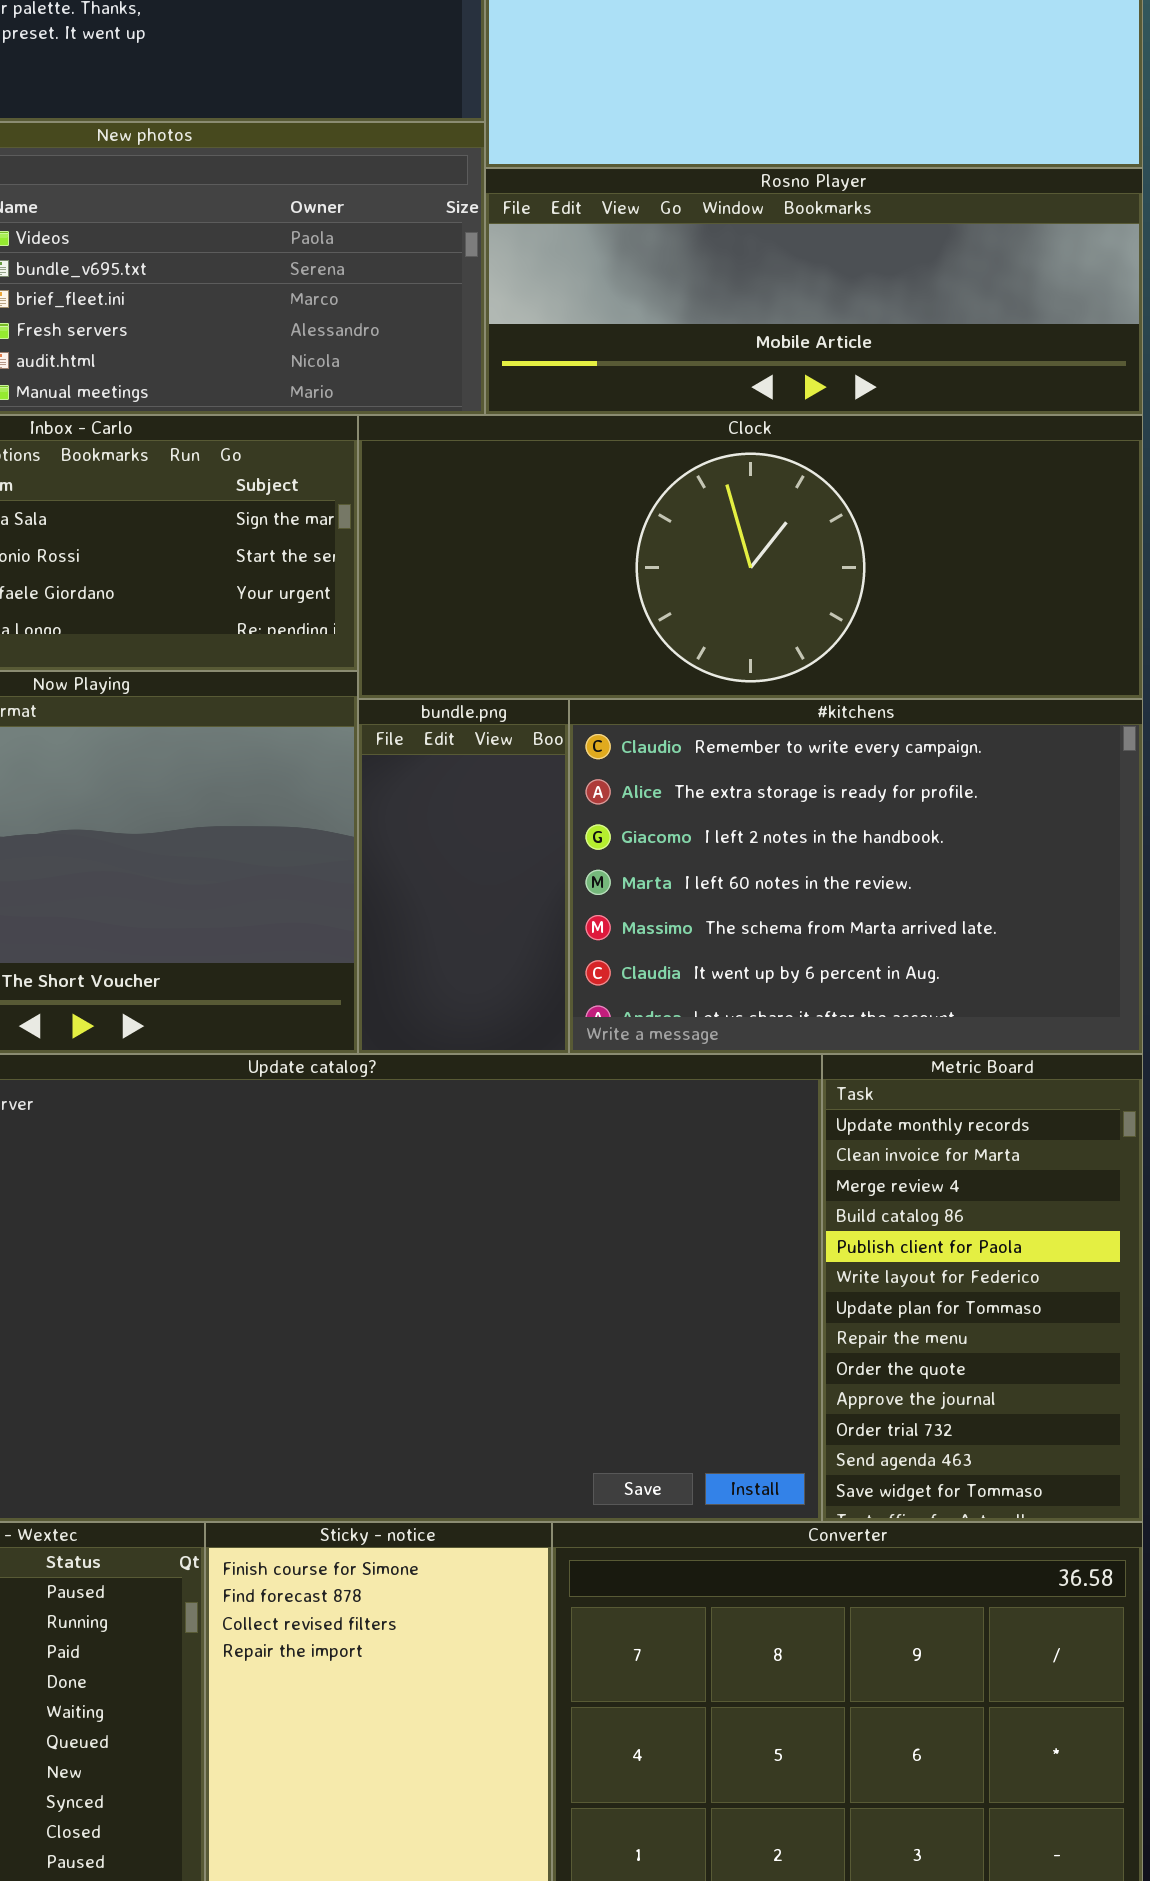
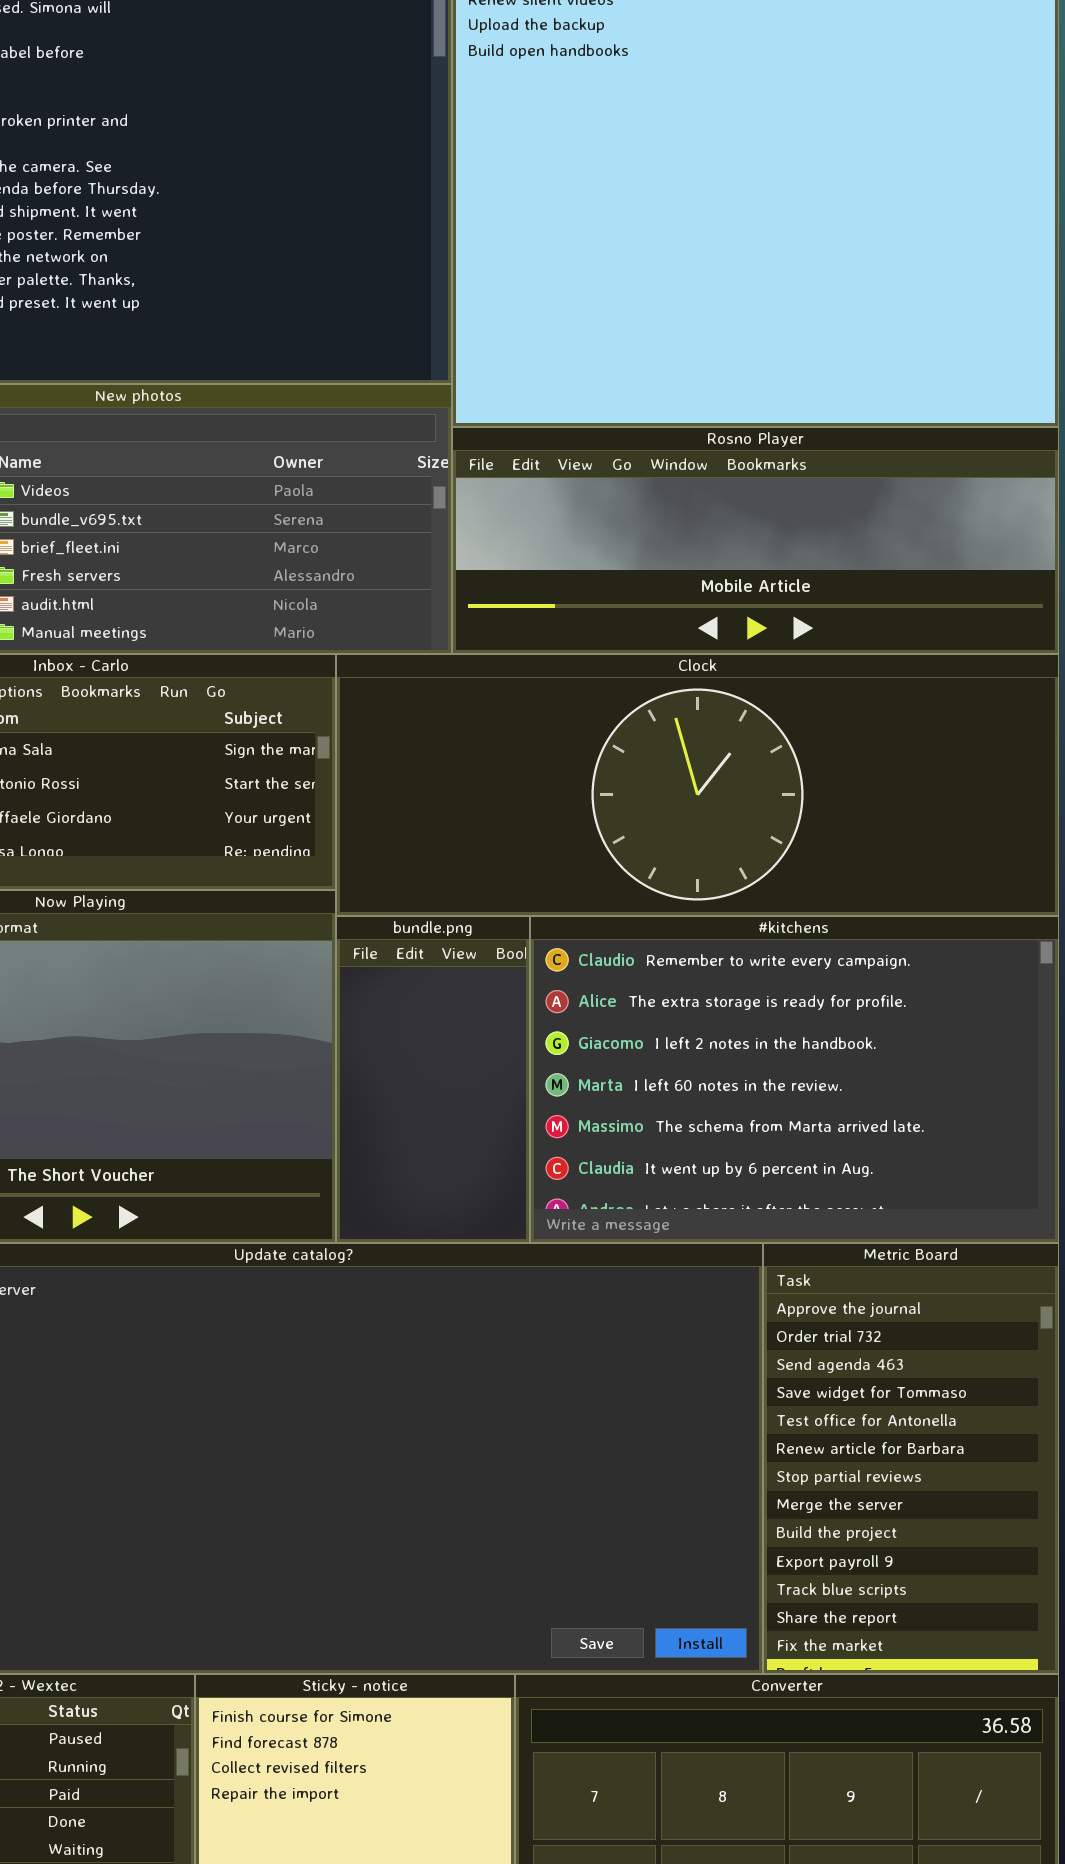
Metric Board: [822,1054,1143,1522] -> [763,1243,1059,1674], scrolled down 9 rows

